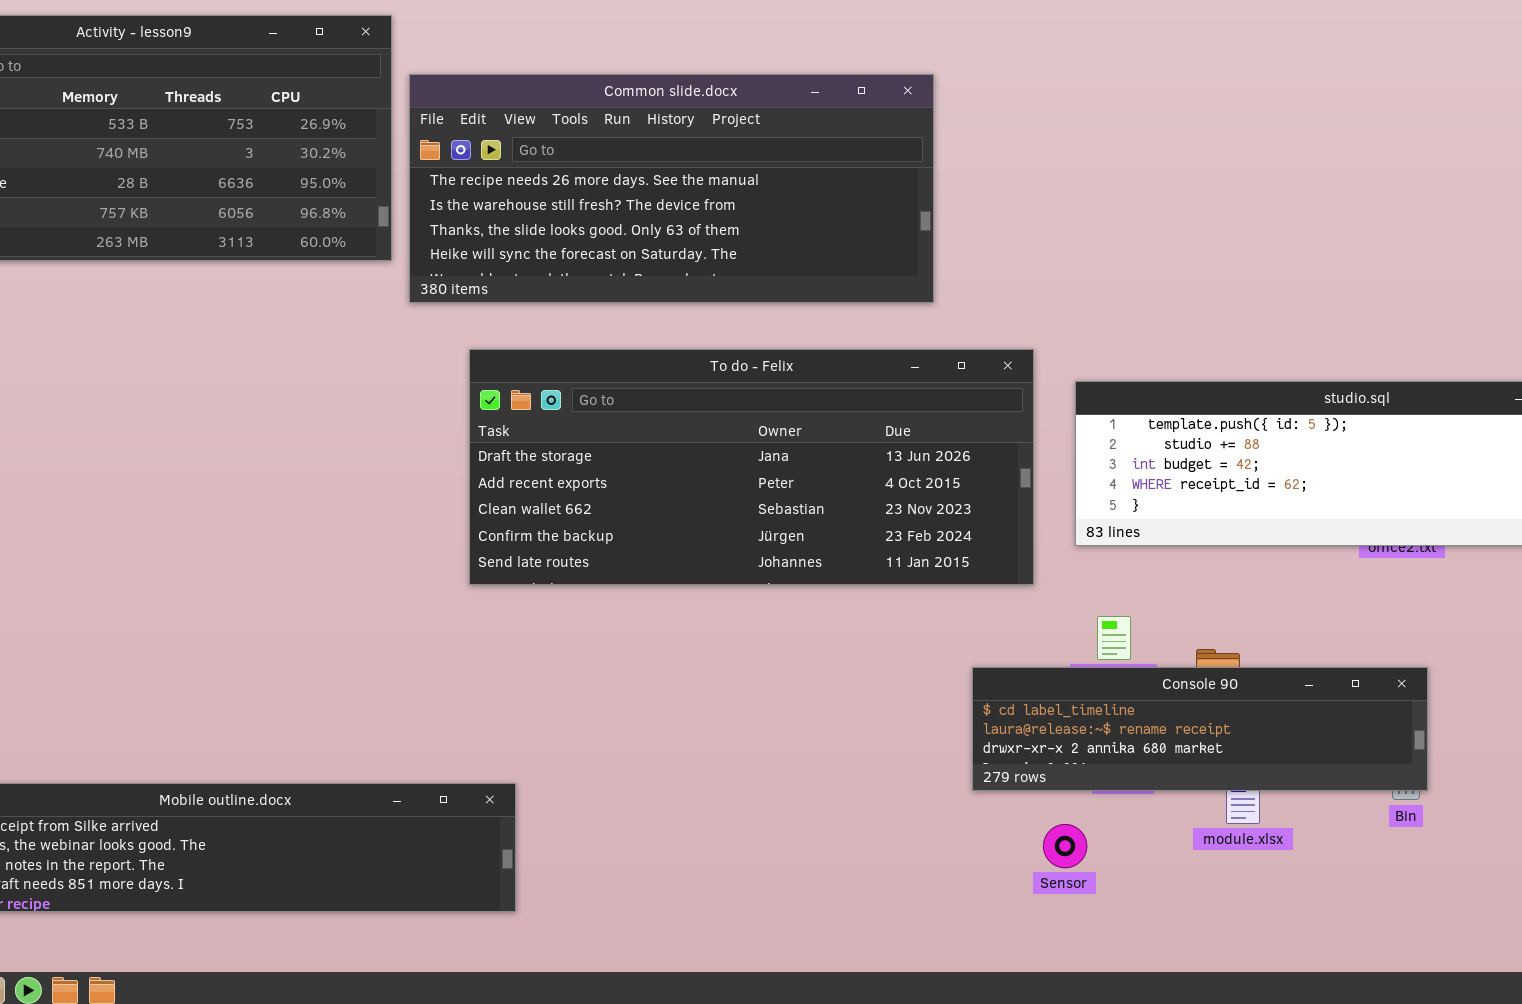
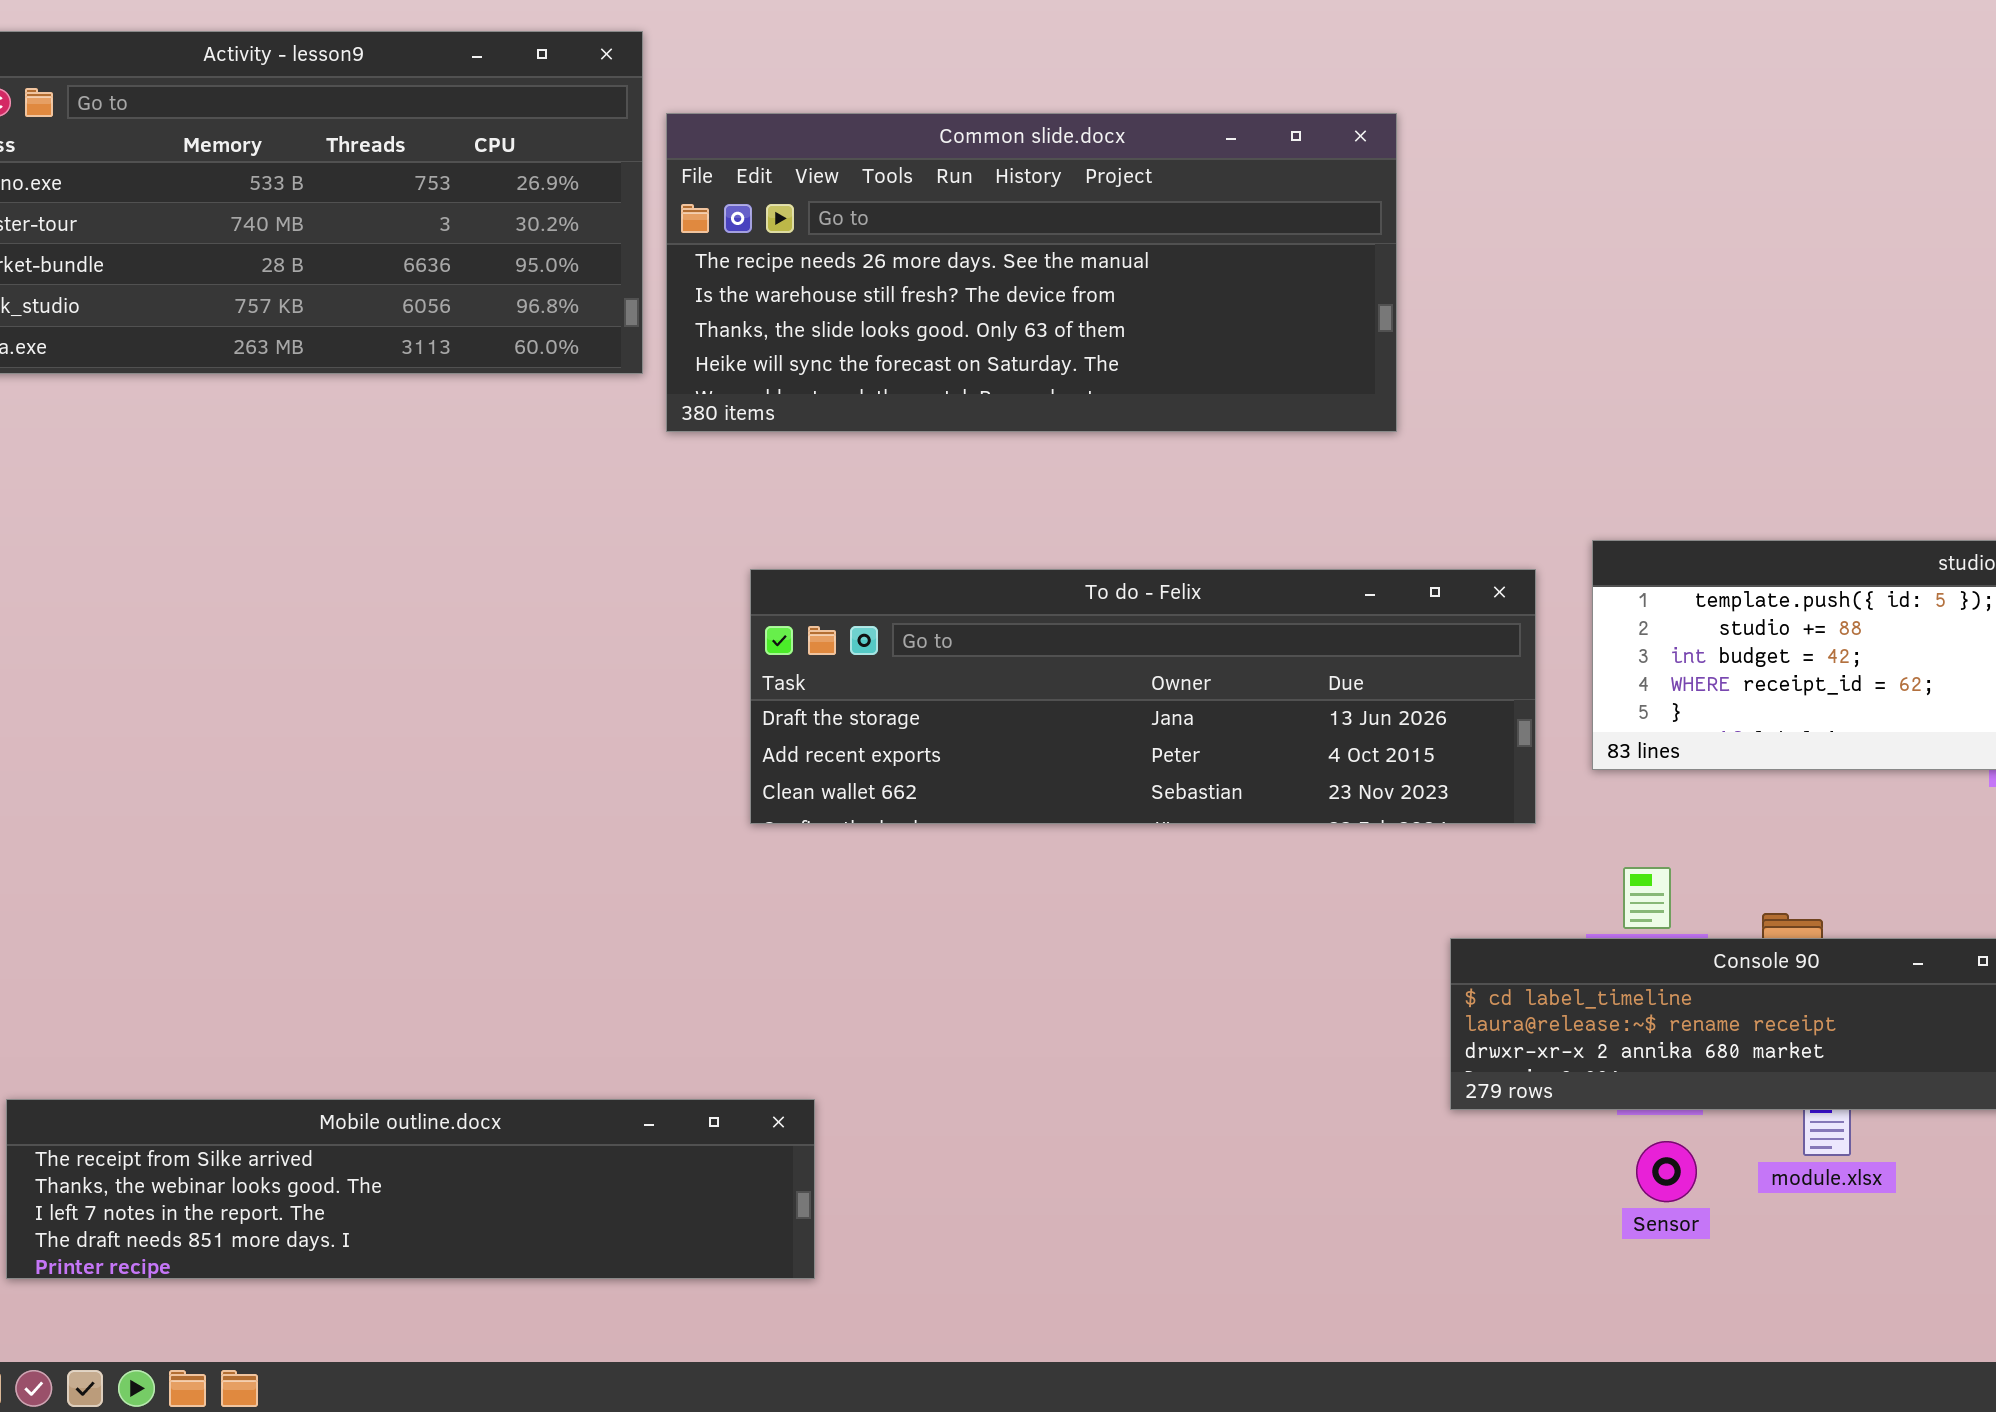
To do - Felix: [469,349,1034,585] -> [750,569,1536,824], resized
Sensor: [1043,824,1087,868] -> [1636,1141,1697,1202], moved

